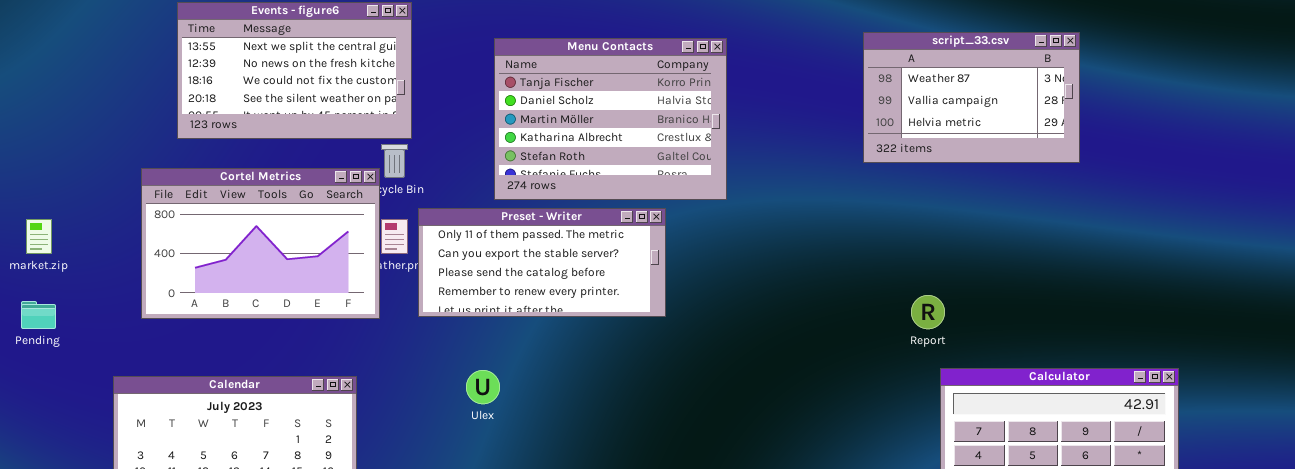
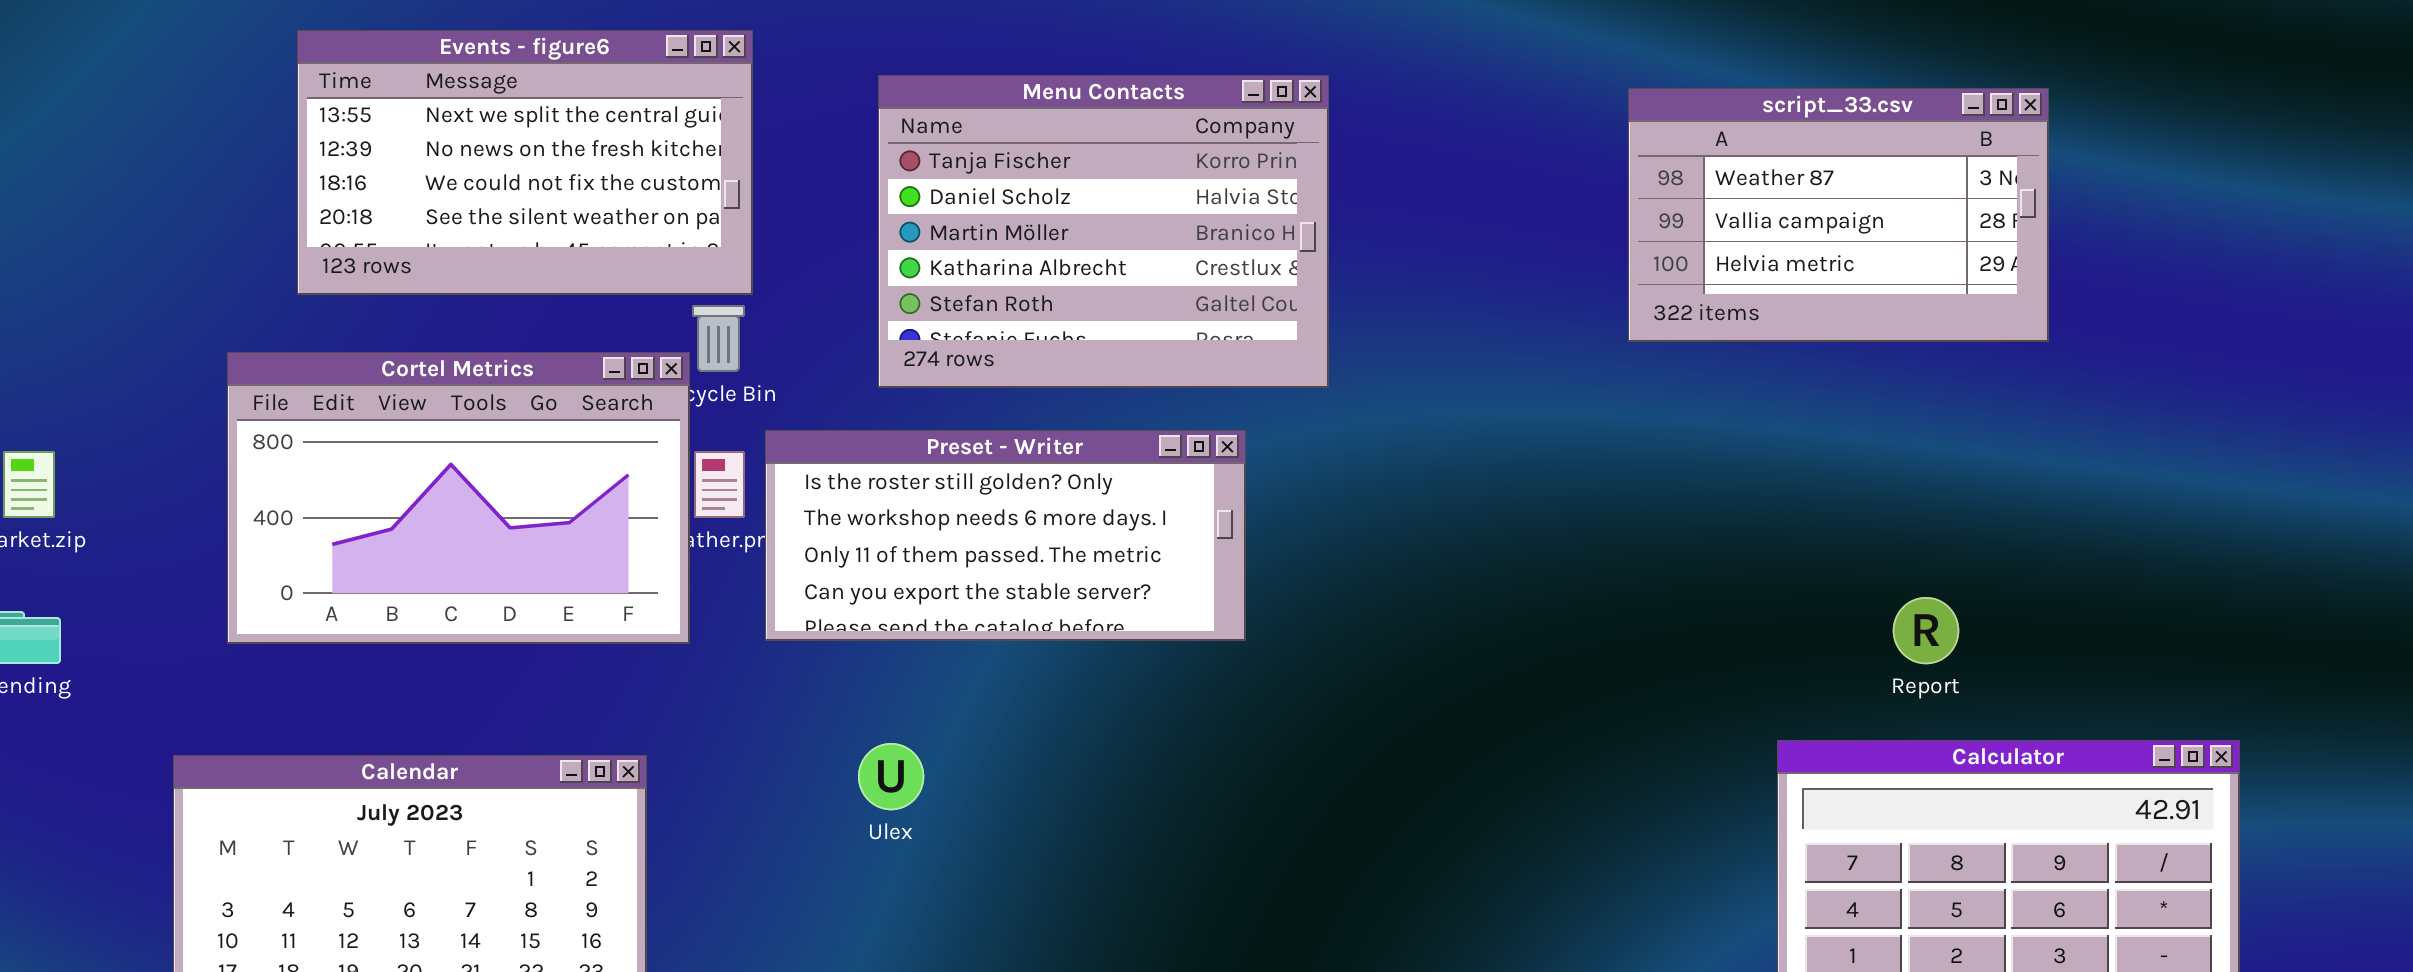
Menu Contacts: [494,38,727,200] -> [878,75,1329,388], moved
Preset - Writer: [418,208,666,317] -> [765,430,1246,641], scrolled up 2 rows
Report: [911,295,945,329] -> [1893,597,1959,664], moved

